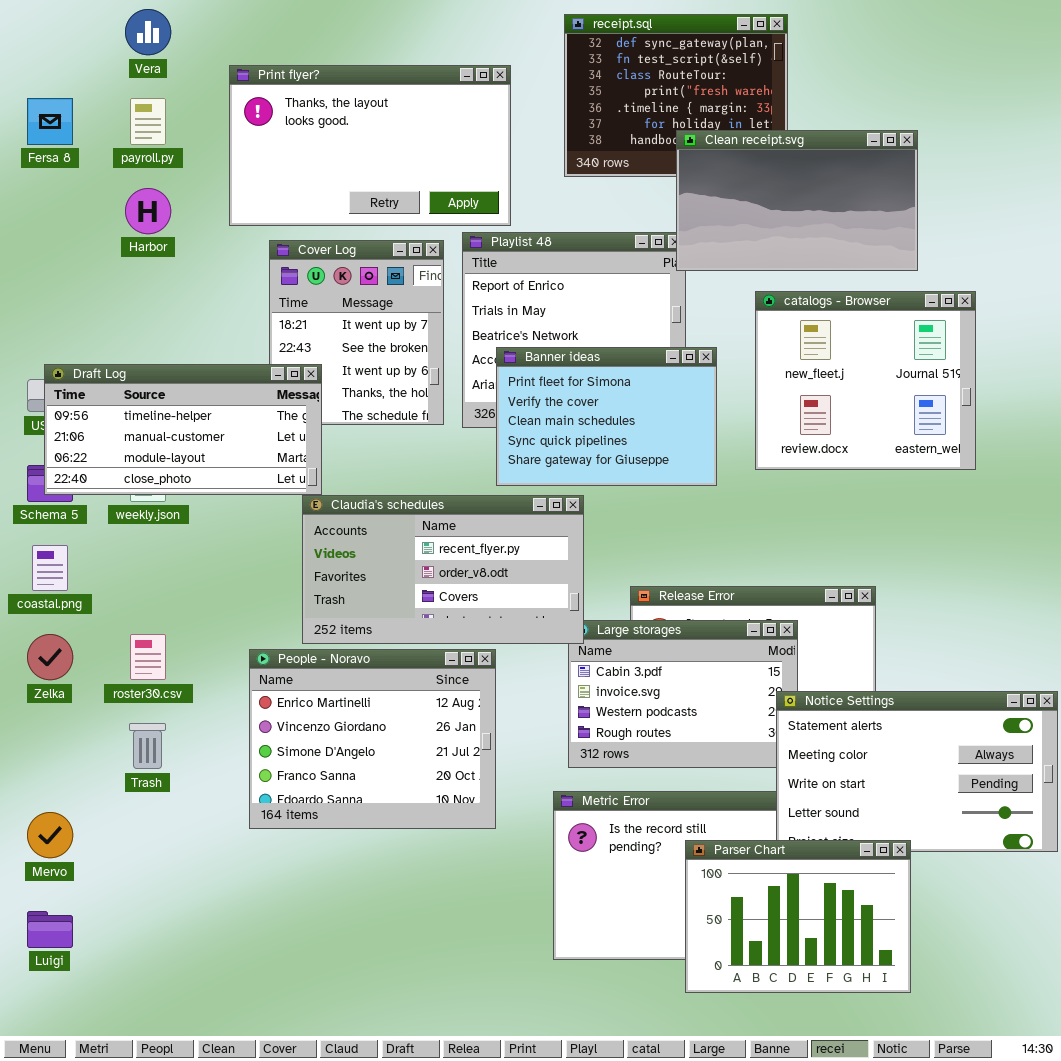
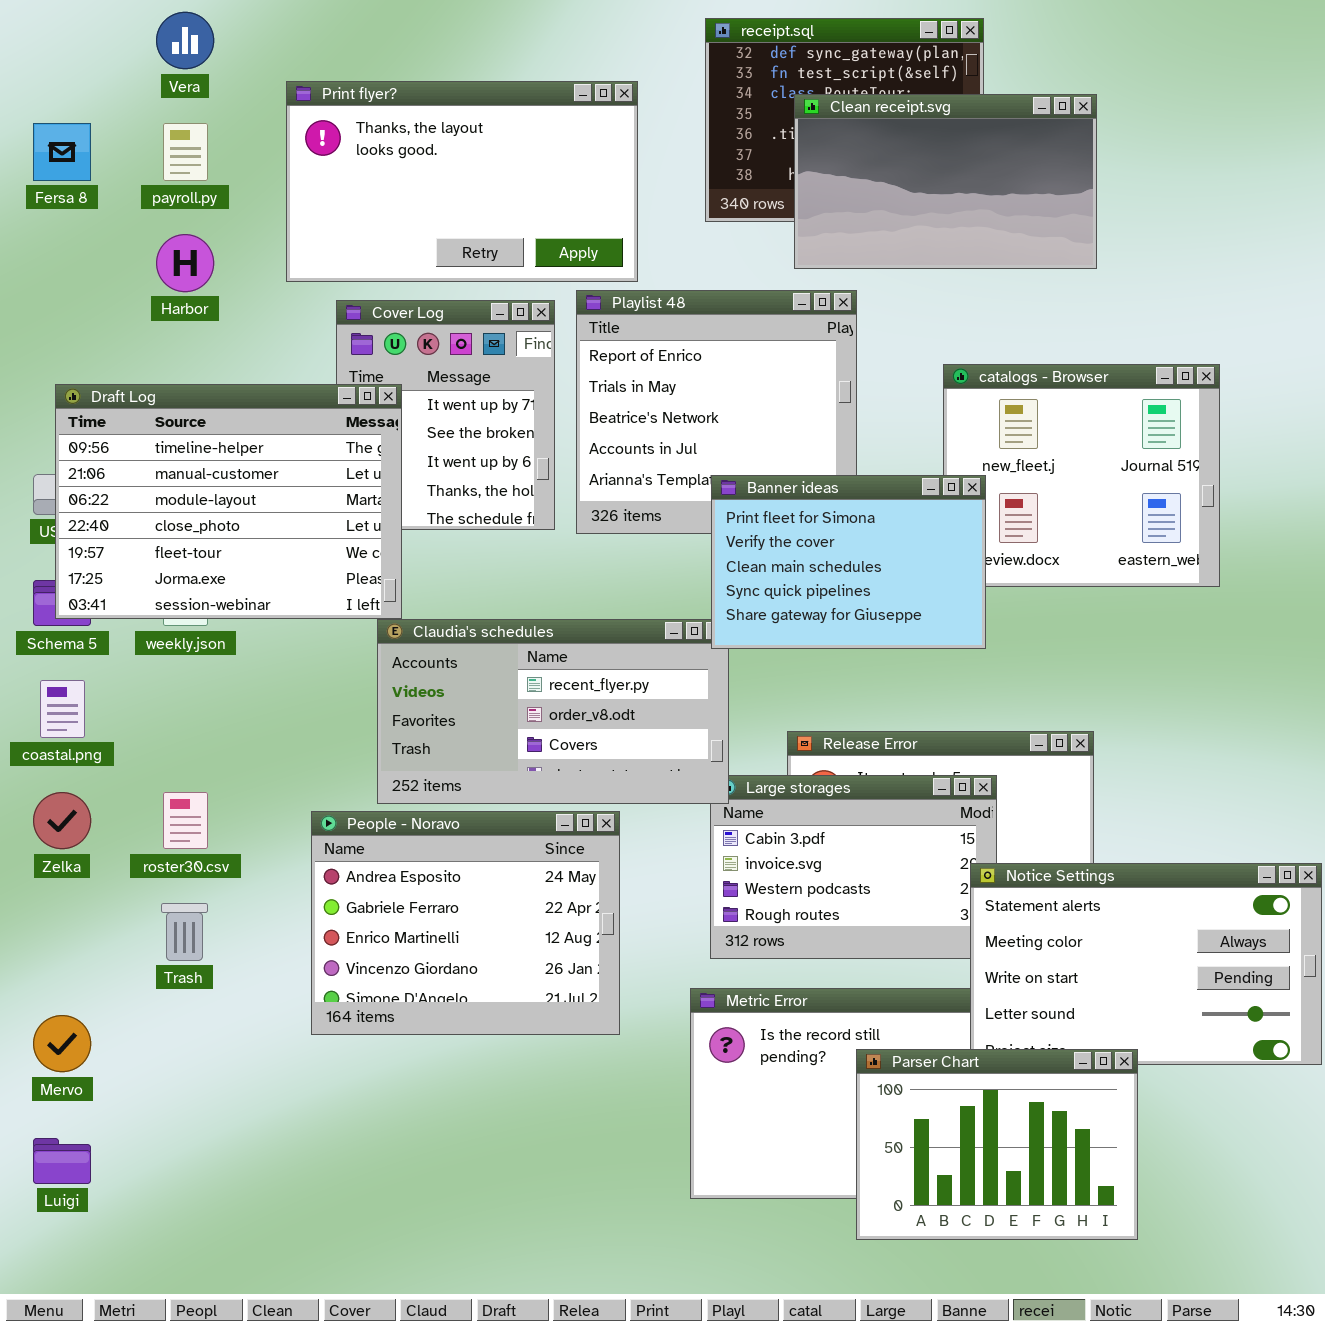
Clean receipt.svg: [676,130,918,271] -> [794,94,1097,269], moved
Banner ideas: [496,347,717,486] -> [711,475,986,649], moved
Draft Log: [44,364,322,495] -> [55,384,402,619], resized
People - Noravo: [249,649,496,829] -> [311,811,620,1035], scrolled up 2 rows

